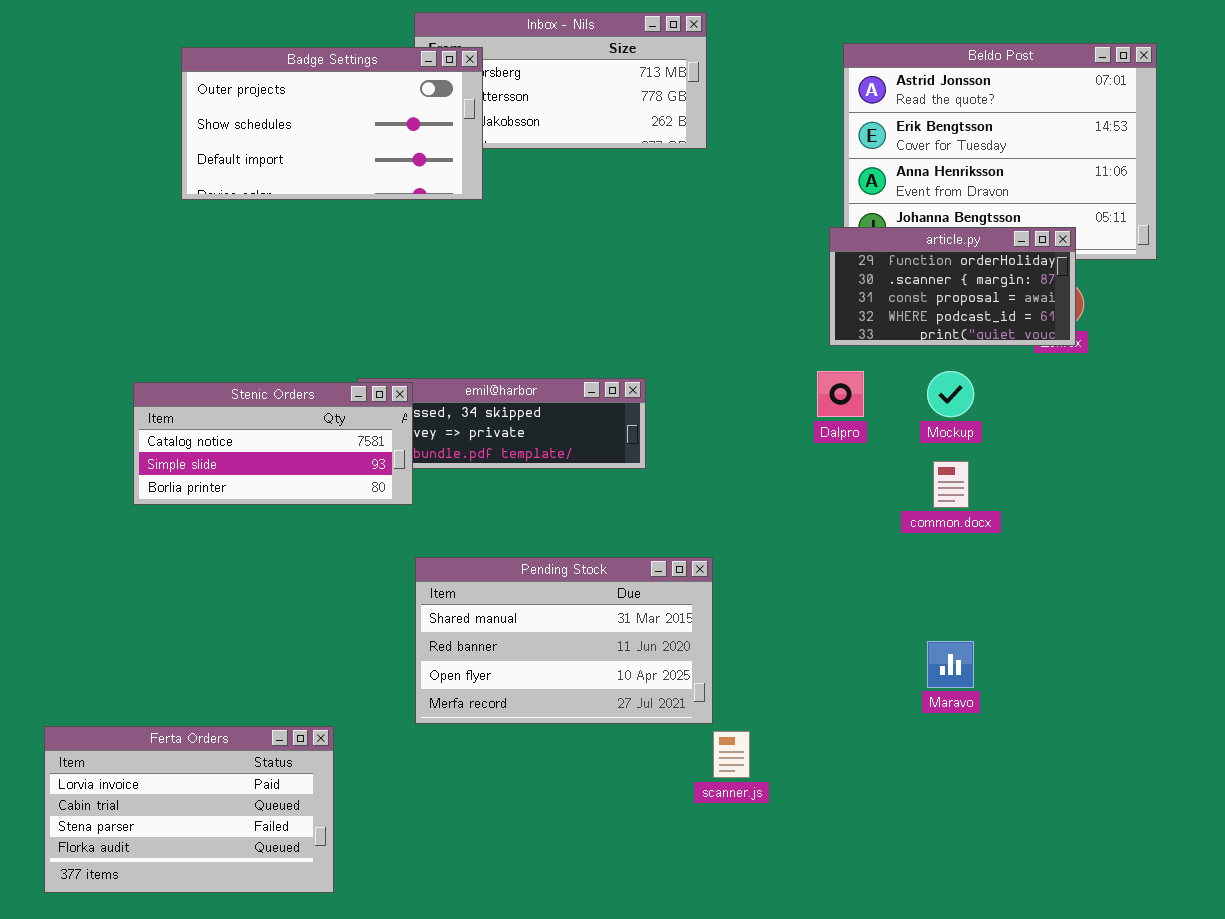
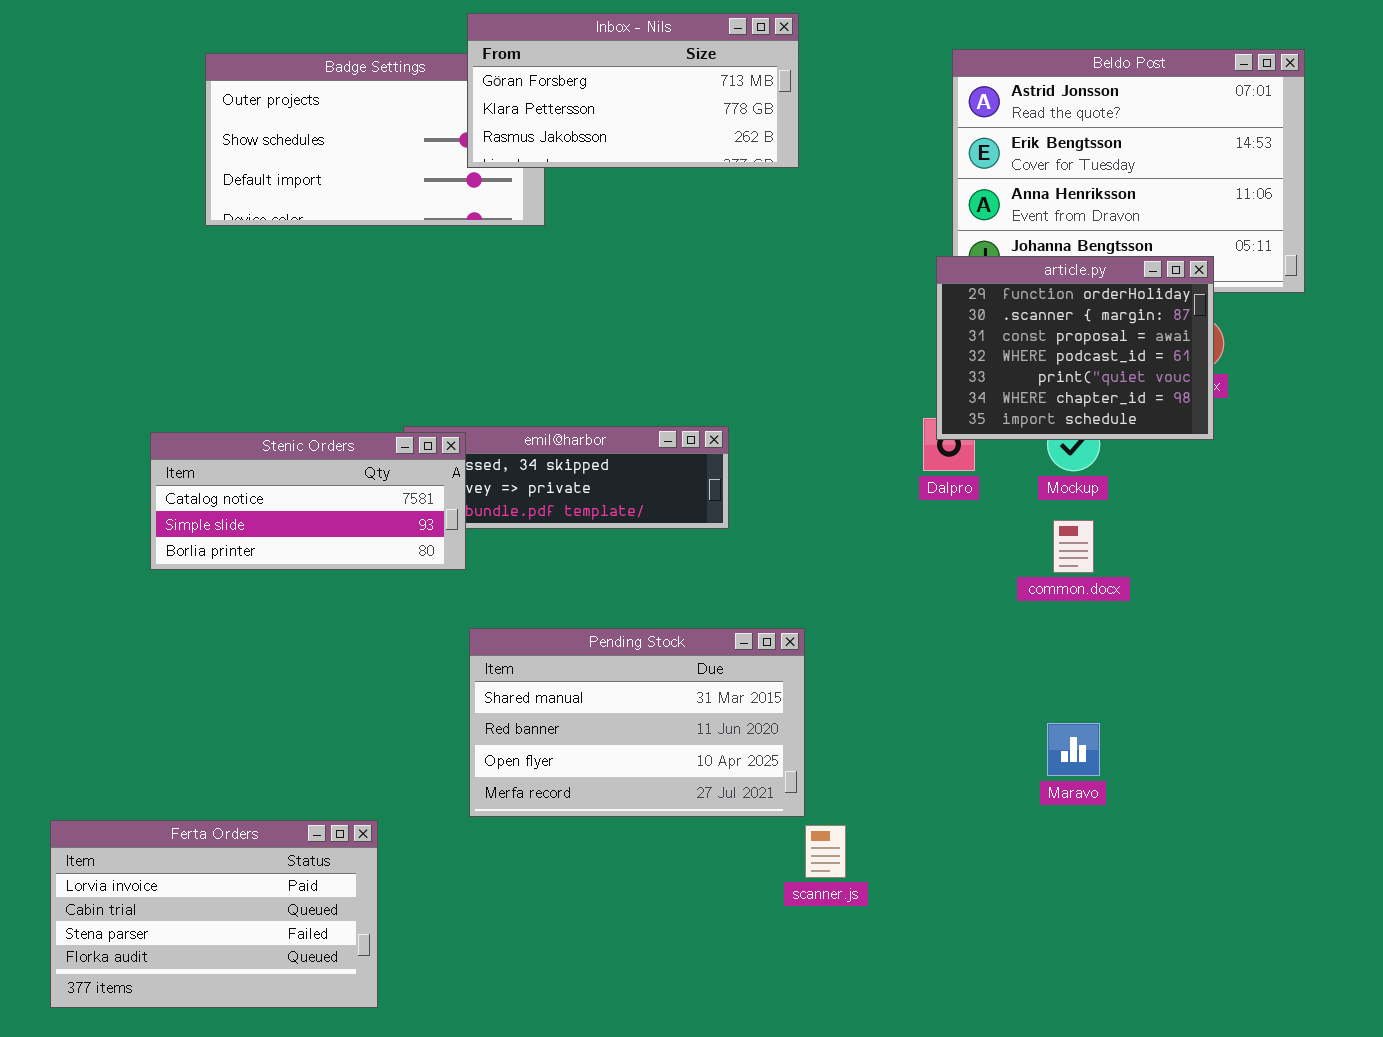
Inbox - Nils: [414,12,707,149] -> [467,13,799,168], raised
article.py: [829,227,1076,346] -> [936,256,1214,440], resized

